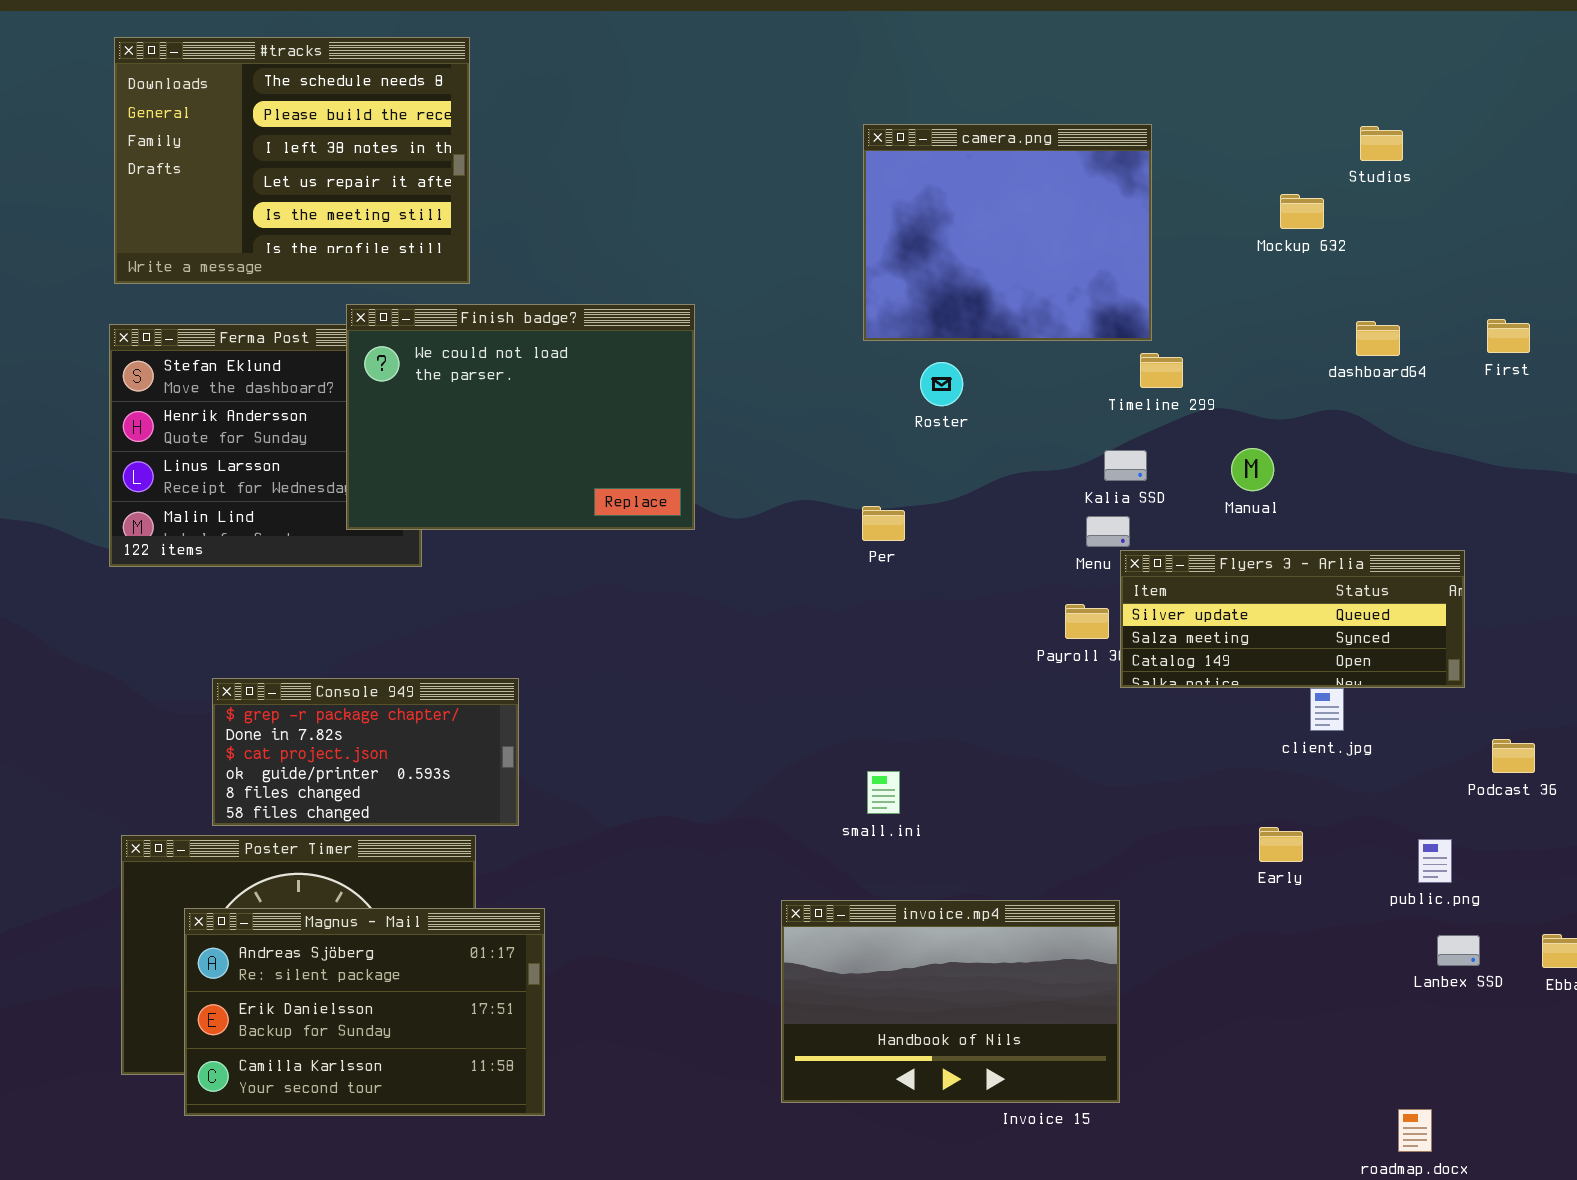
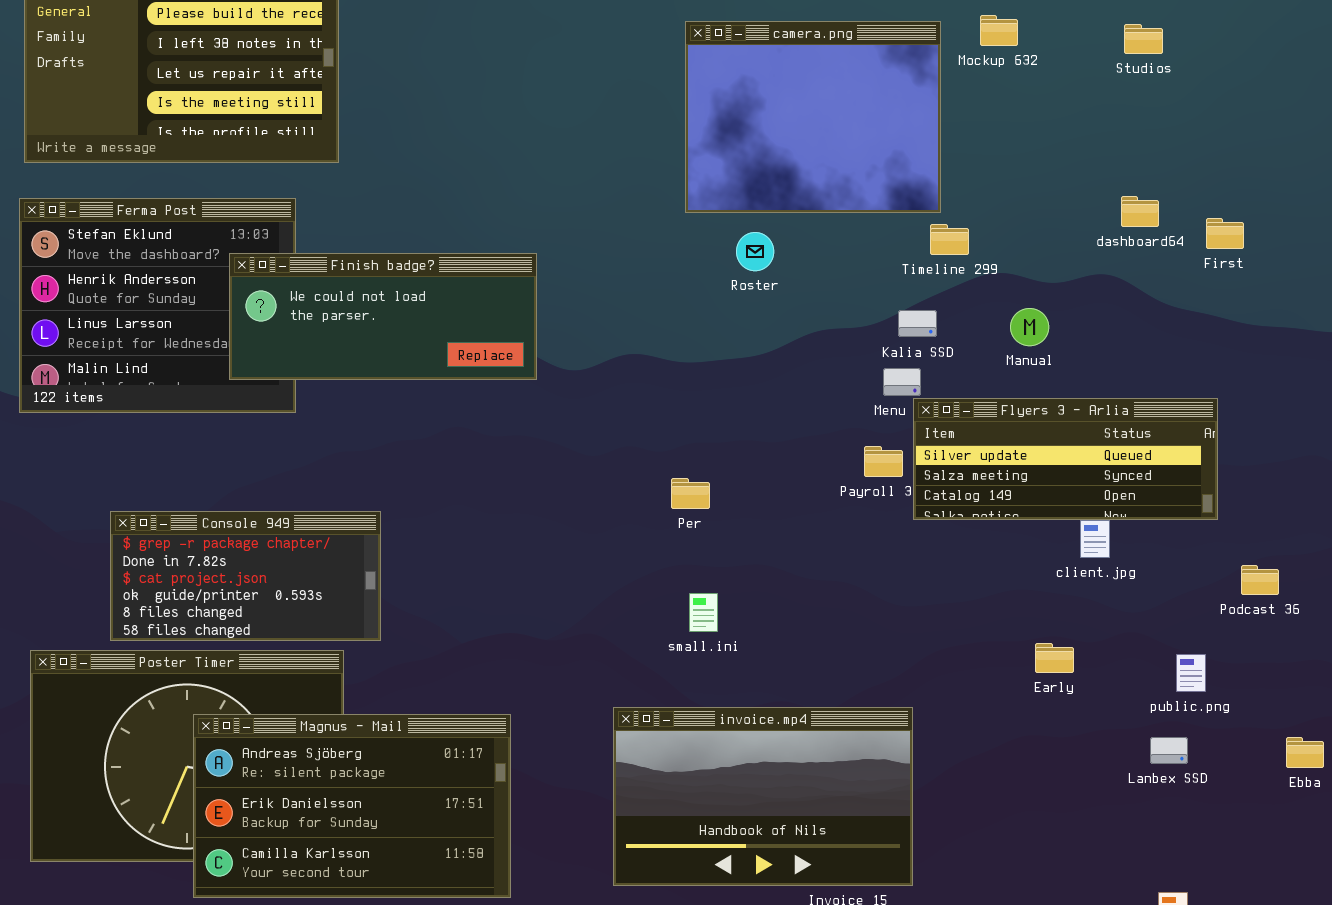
Mockup 632: [1280,194,1324,229] -> [980,15,1018,46], moved
Finish badge?: [346,304,695,530] -> [229,253,537,380], resized
First: [1487,319,1530,353] -> [1206,218,1244,249], moved
Per: [862,506,905,541] -> [671,478,710,509], moved
Magnus - Mail: [184,908,545,1116] -> [193,714,511,898], moved
Lanbex SSD: [1437,935,1480,966] -> [1150,737,1188,764], moved

